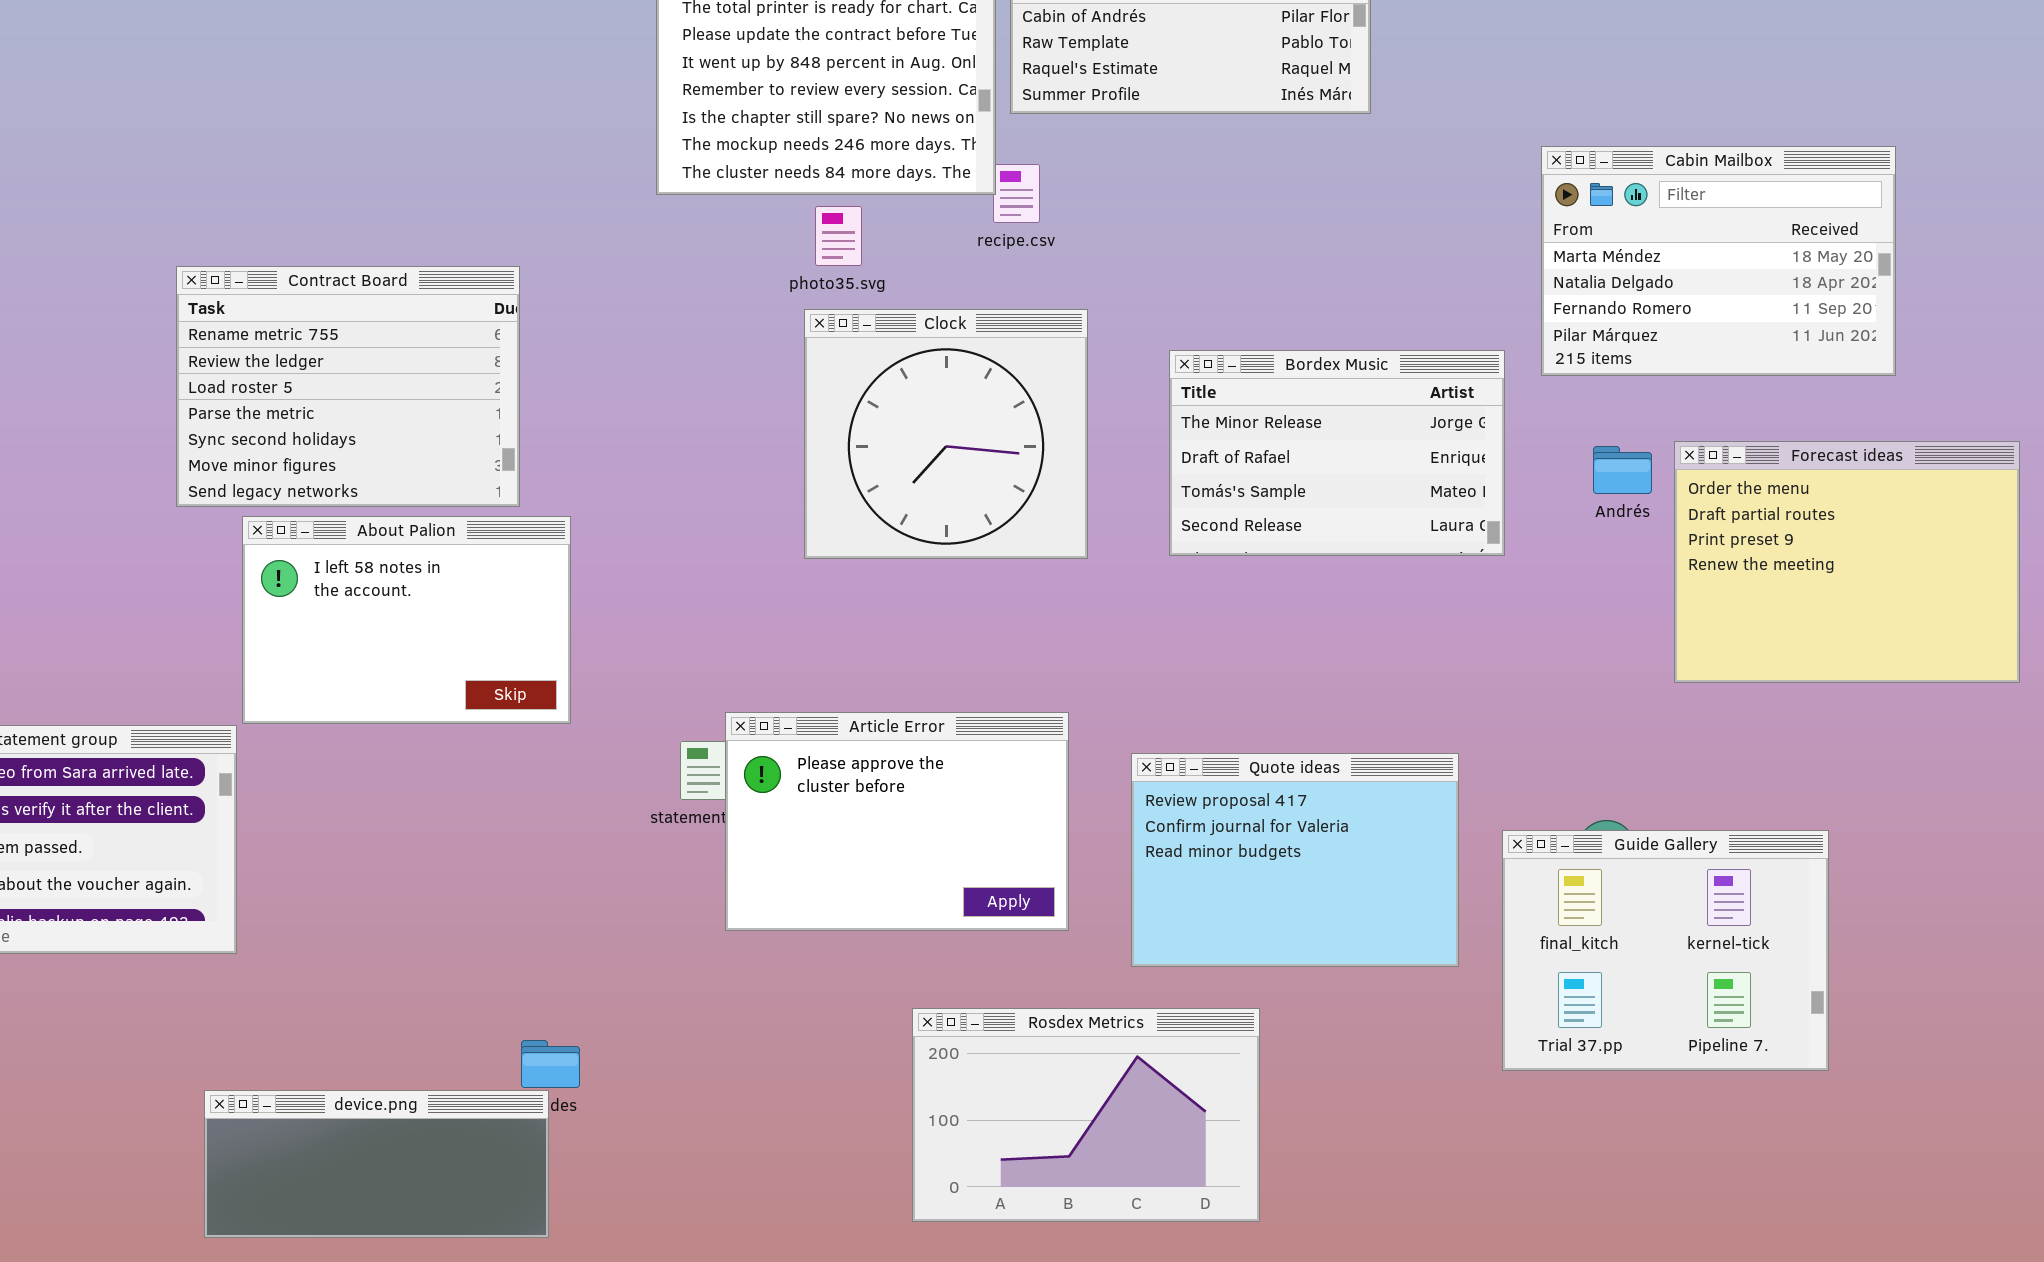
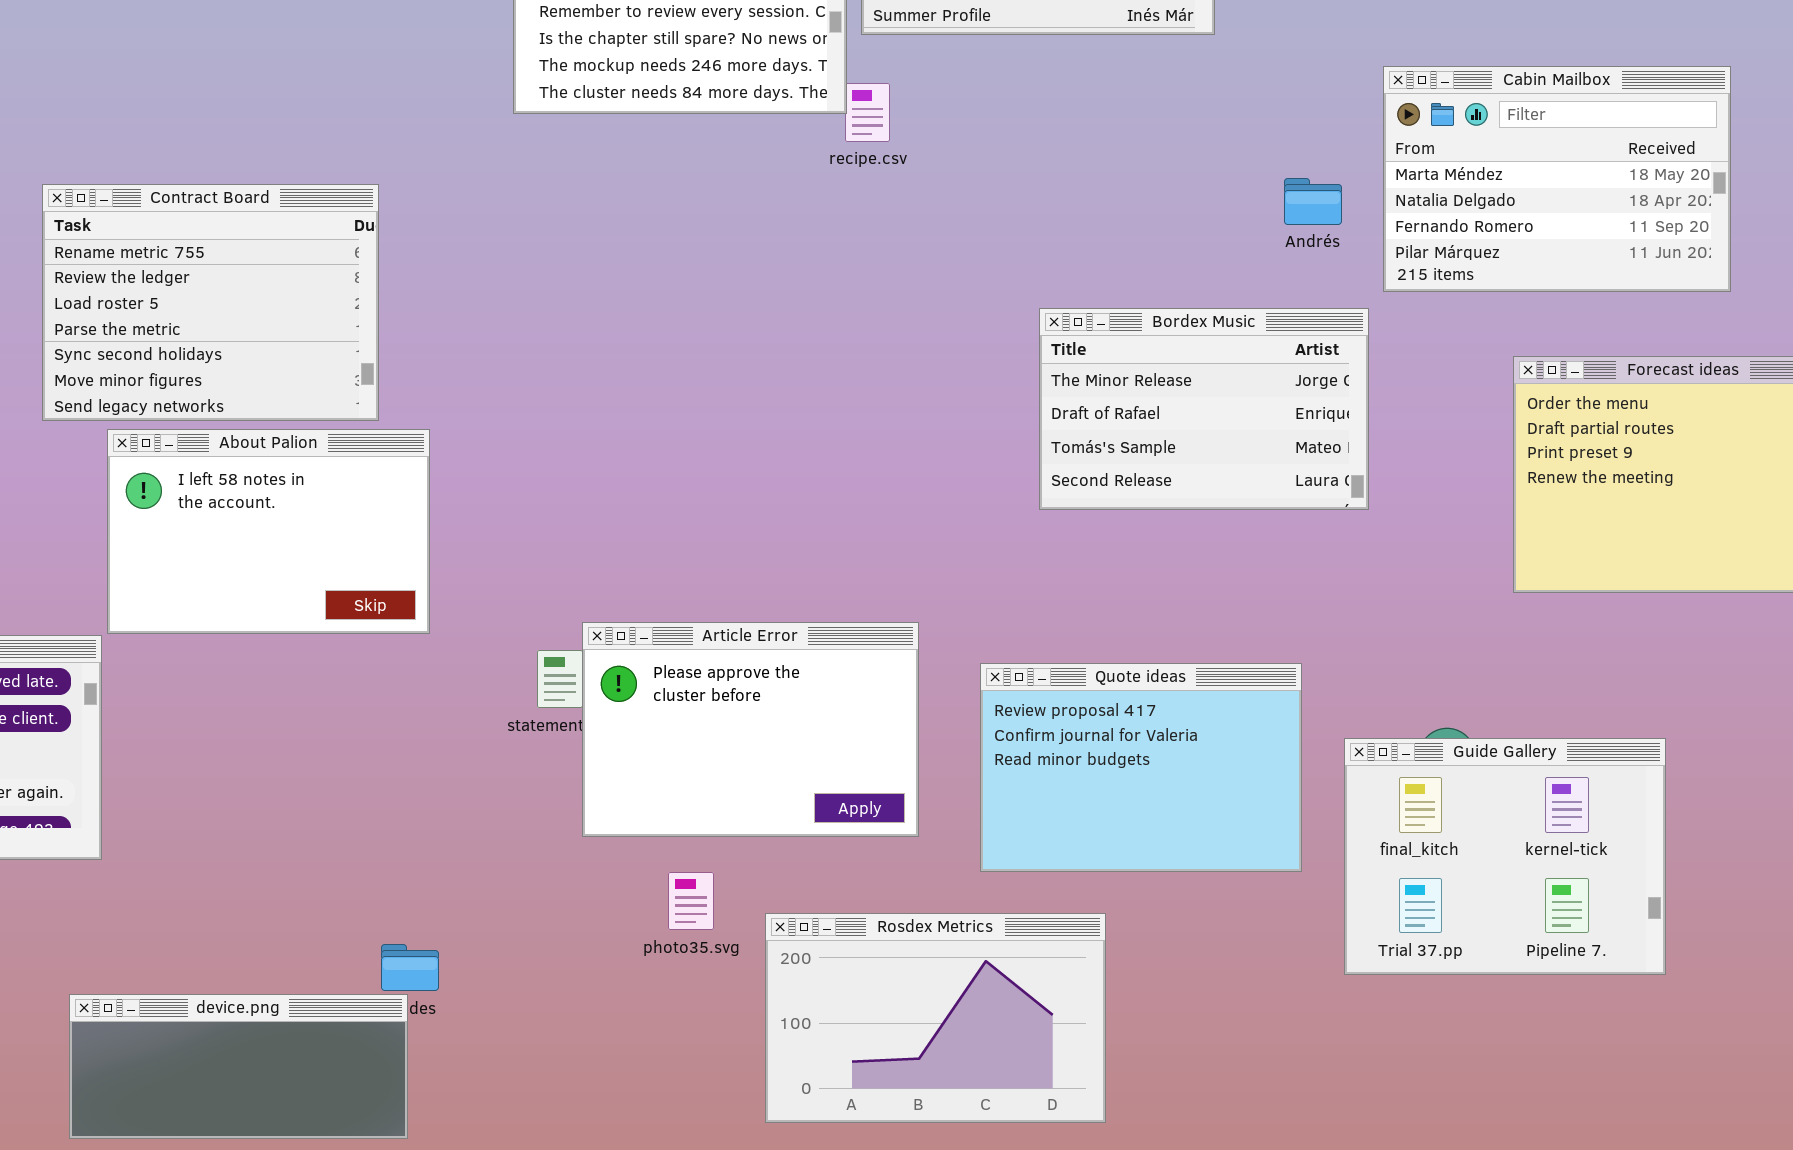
photo35.svg: [815,206,862,266] -> [668,872,714,930], moved
Clock: [804,309,1088,559] -> none, closed
Bordex Music: [1169,350,1505,556] -> [1039,308,1369,510], moved
Andrés: [1593,446,1652,494] -> [1284,178,1342,225], moved

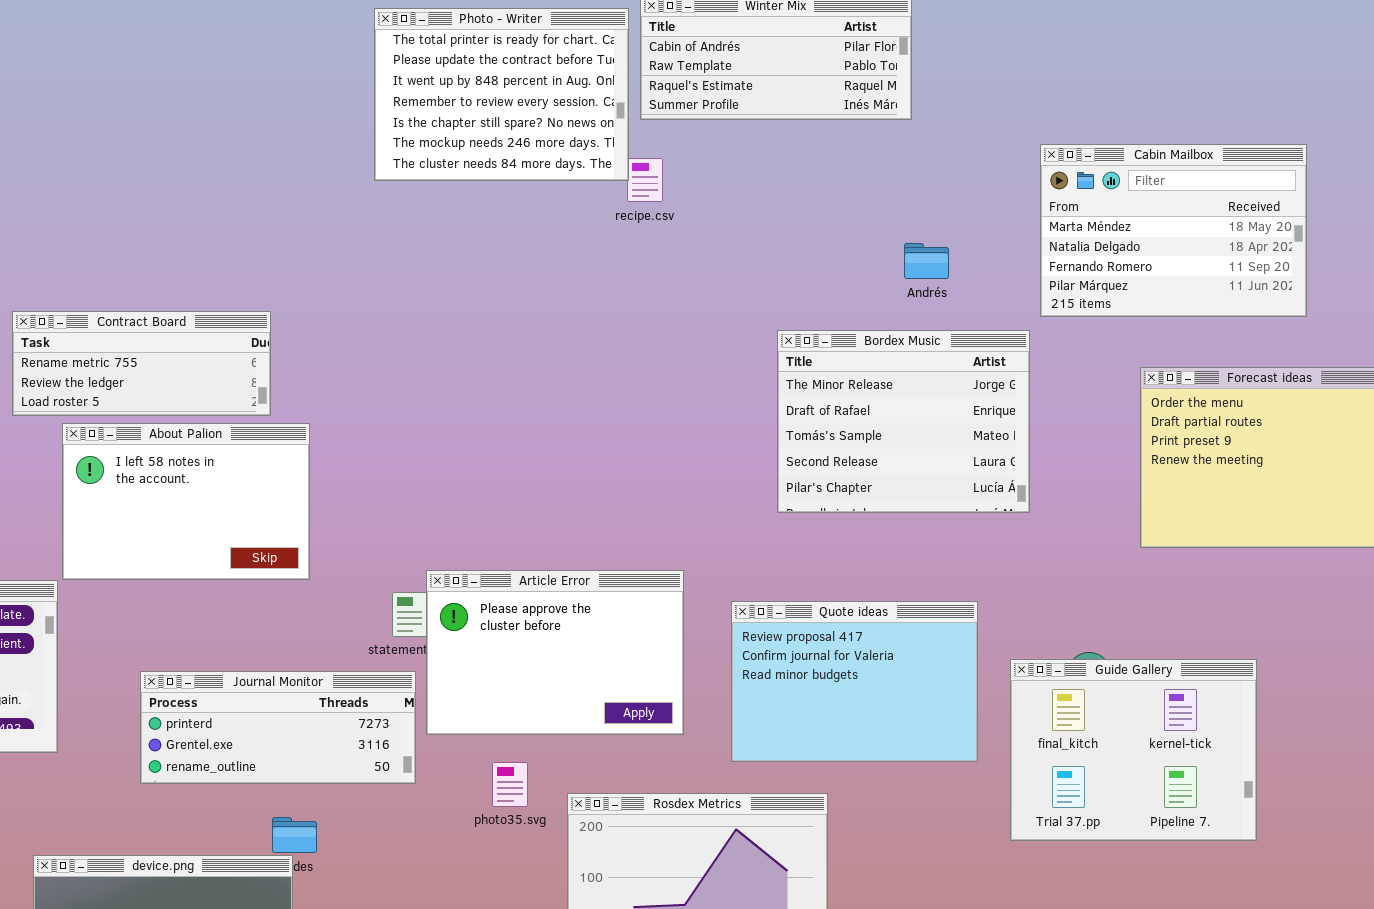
Andrés: [1284,178,1342,225] -> [904,243,949,279], moved
Contract Board: [42,184,379,421] -> [12,311,271,416], resized
Bordex Music: [1039,308,1369,510] -> [777,330,1030,513], resized
Journal Monitor: none -> [140,671,416,784], opened

